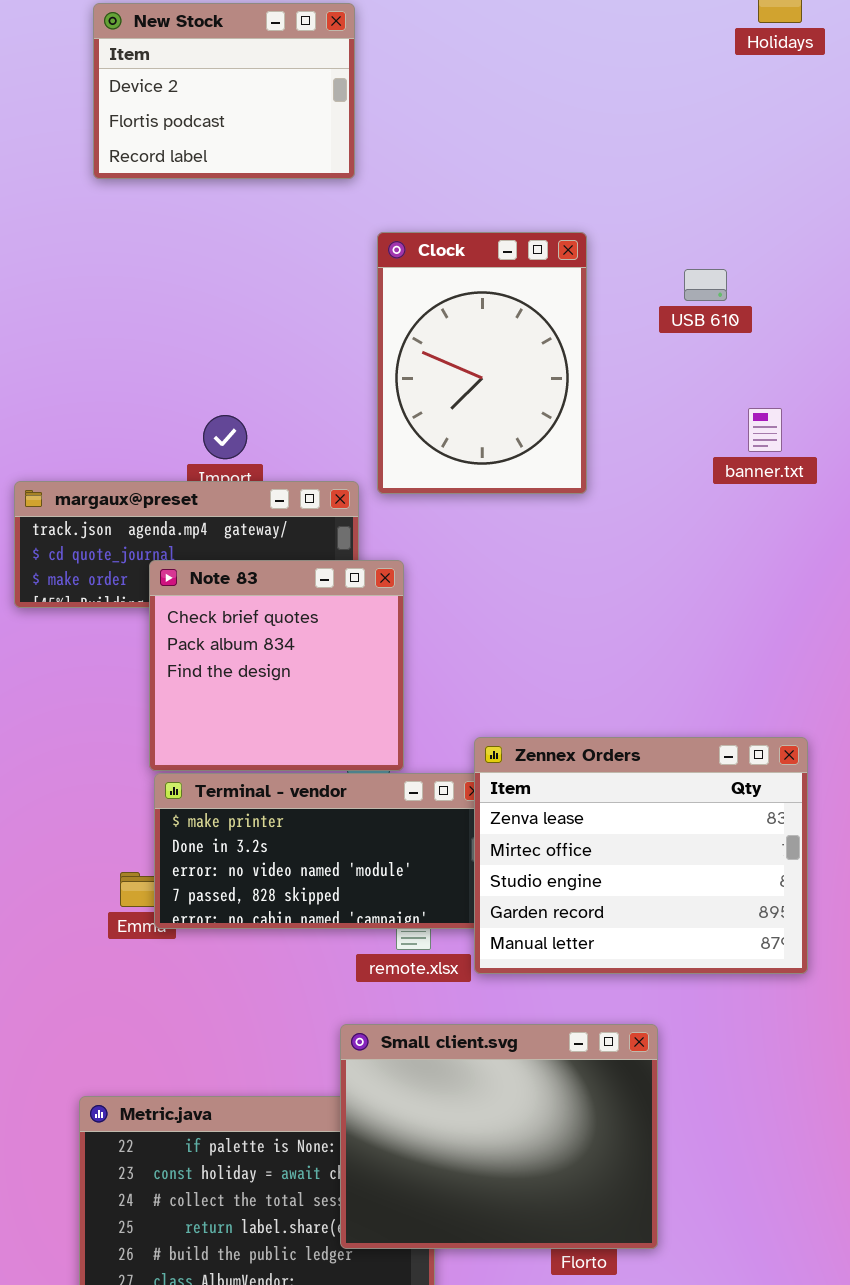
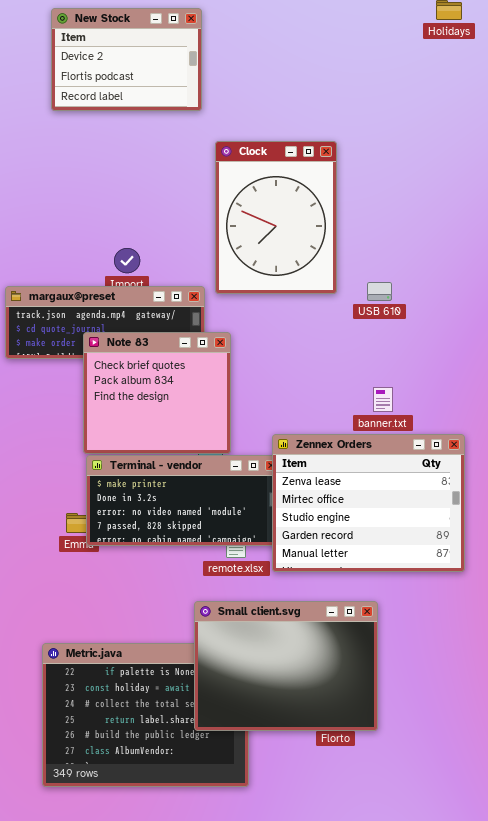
USB 610: [684,269,727,301] -> [367,282,392,301], moved
banner.txt: [748,408,782,452] -> [373,387,393,412], moved

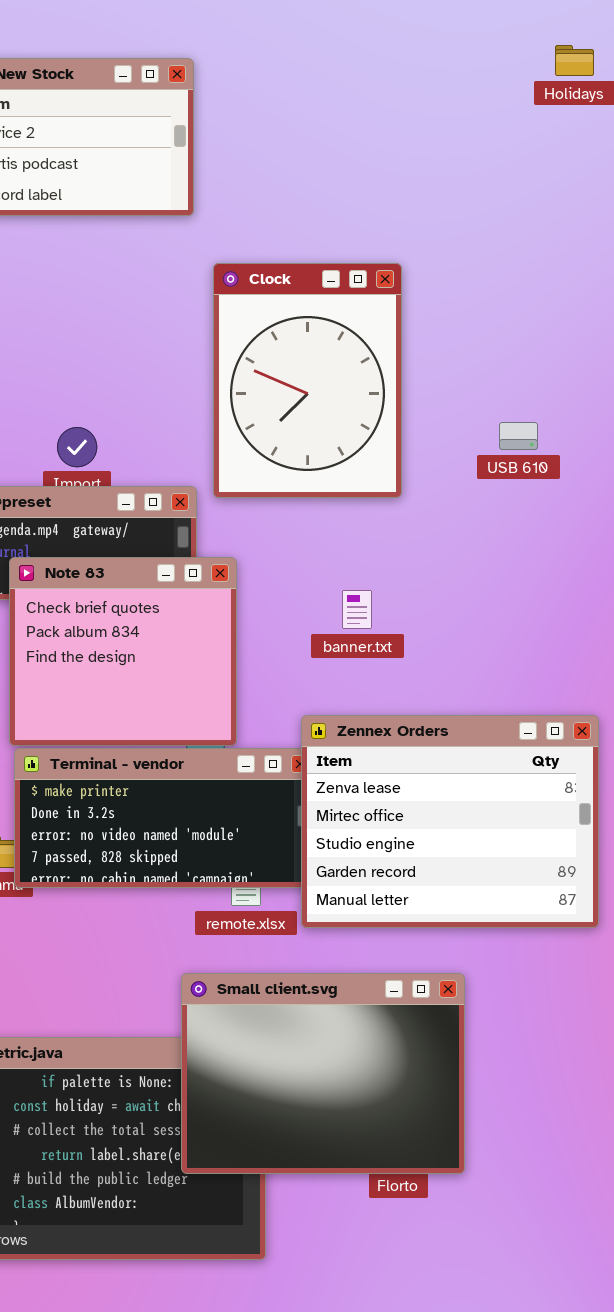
USB 610: [367,282,392,301] -> [499,422,538,450], moved
banner.txt: [373,387,393,412] -> [342,590,372,629], moved

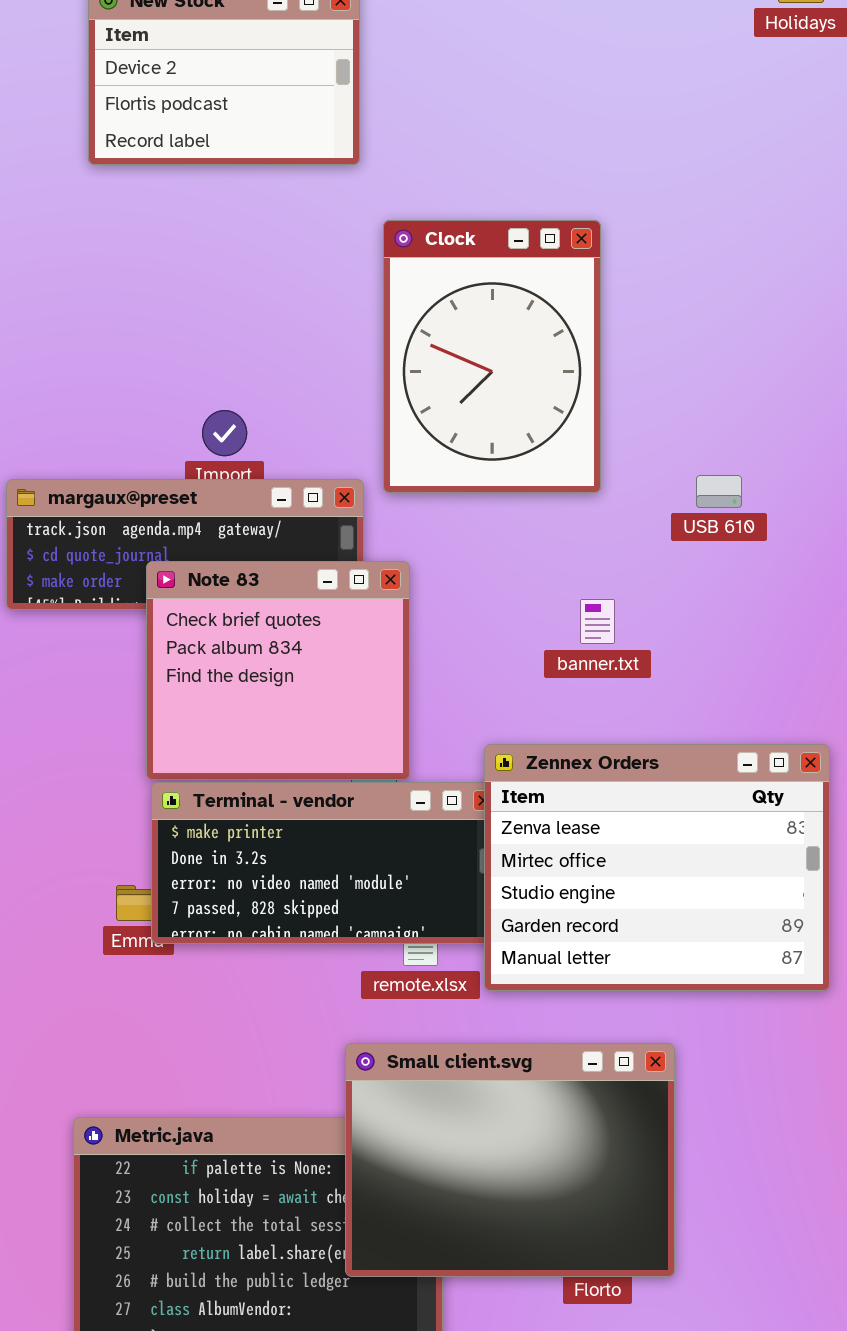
USB 610: [499,422,538,450] -> [696,475,742,508], moved
banner.txt: [342,590,372,629] -> [580,599,615,644], moved

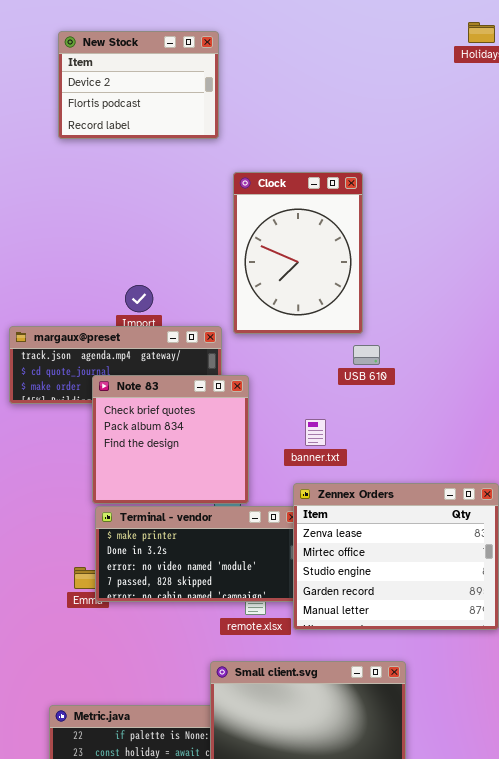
USB 610: [696,475,742,508] -> [353,345,380,365], moved
banner.txt: [580,599,615,644] -> [305,419,326,446], moved

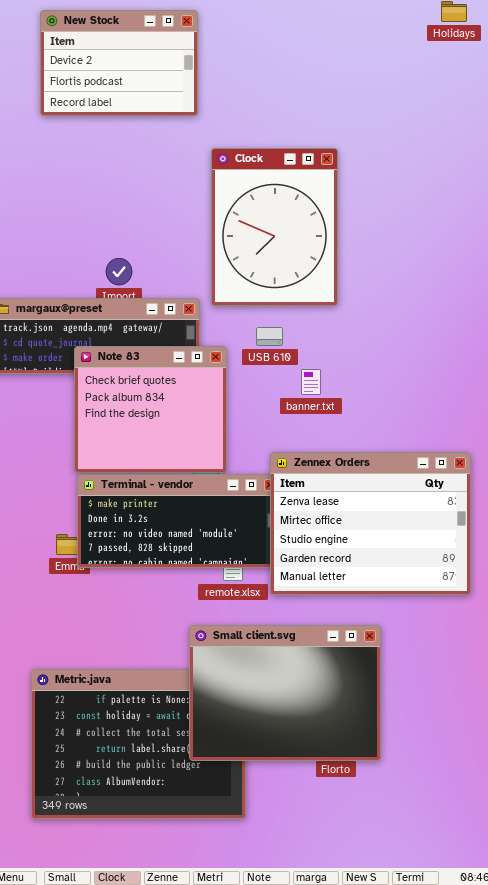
USB 610: [353,345,380,365] -> [256,327,283,346], moved
banner.txt: [305,419,326,446] -> [301,369,321,395], moved

